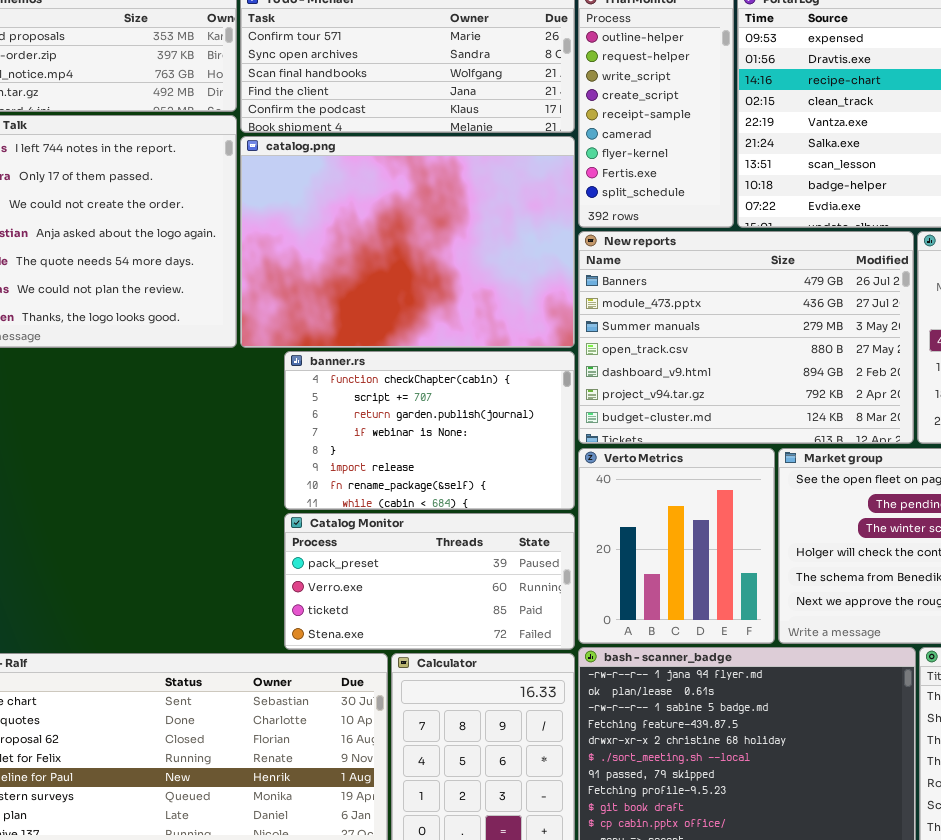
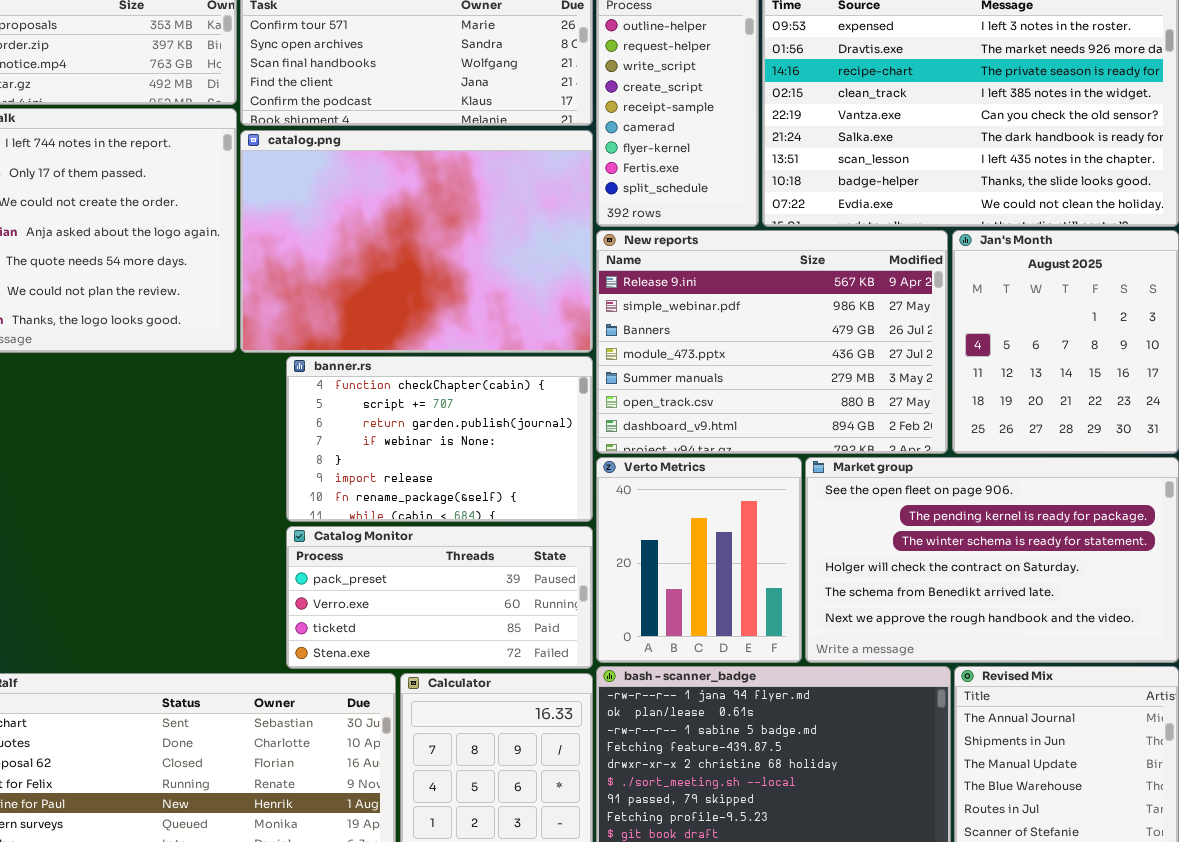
New reports: [578,231,914,444] -> [596,230,948,454], scrolled up 2 rows

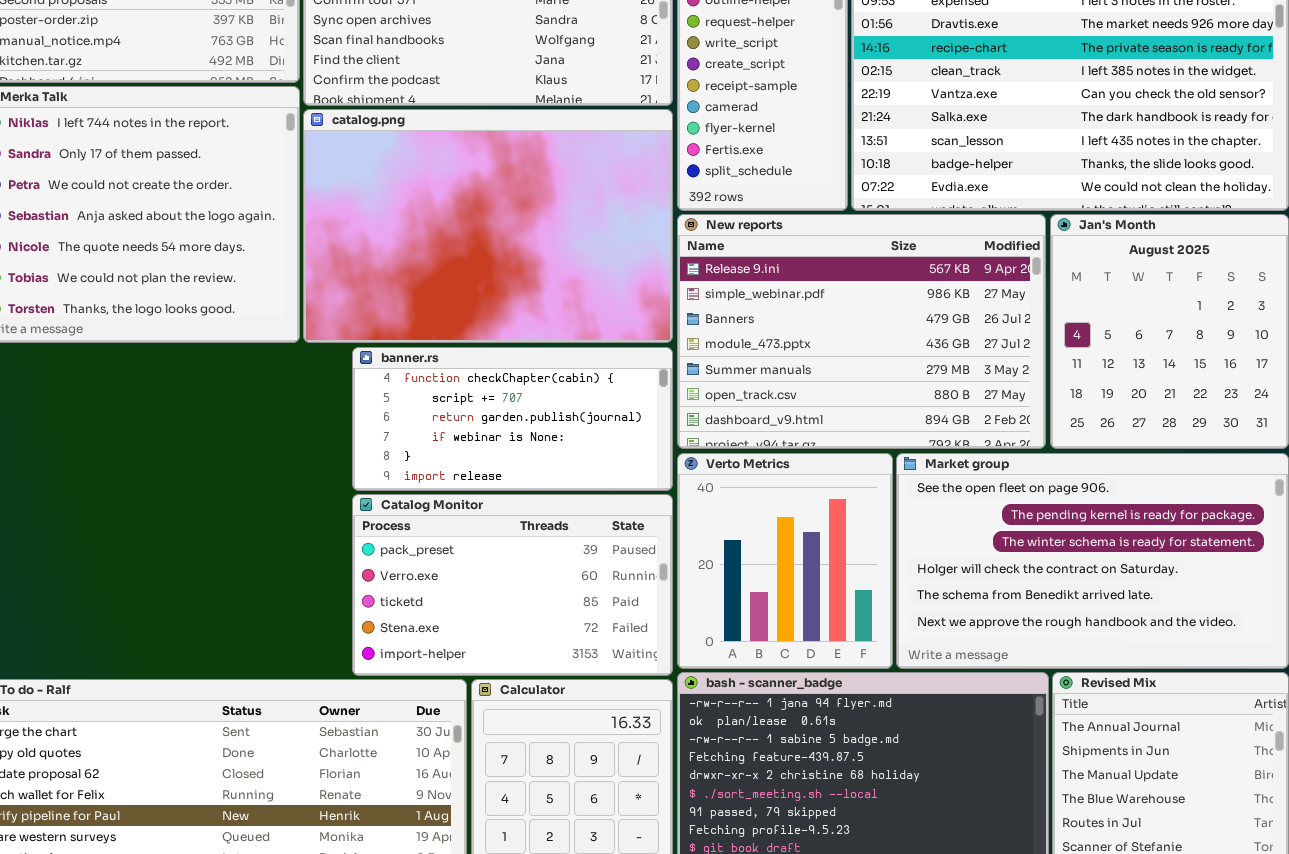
banner.rs: [286,356,593,522] -> [352,347,673,491], resized
Catalog Monitor: [286,526,593,669] -> [352,494,673,676], resized

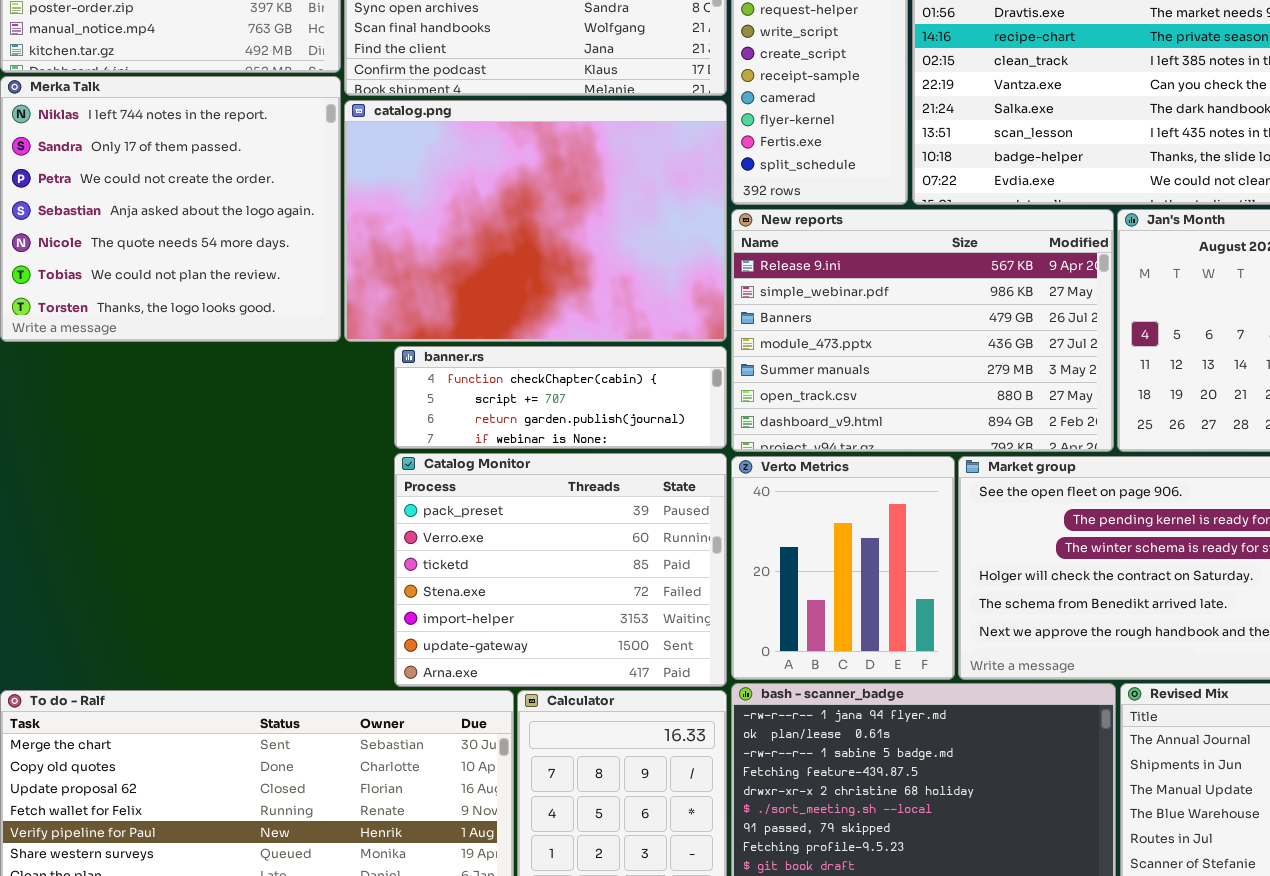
banner.rs: [352,347,673,491] -> [394,346,727,449], resized
Catalog Monitor: [352,494,673,676] -> [394,453,727,687], resized

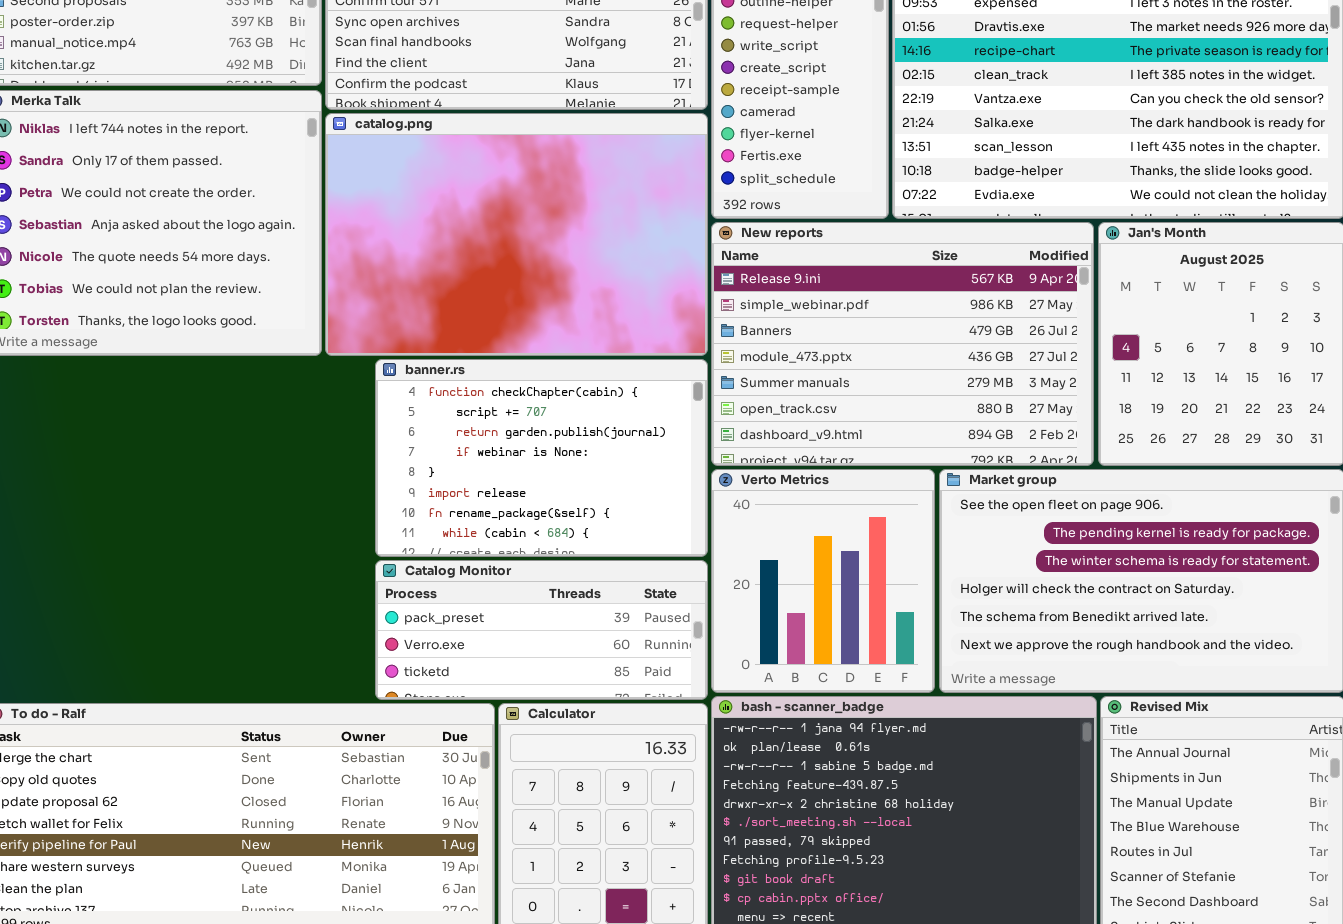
banner.rs: [394,346,727,449] -> [375,359,708,557], resized
Catalog Monitor: [394,453,727,687] -> [375,560,708,700], resized

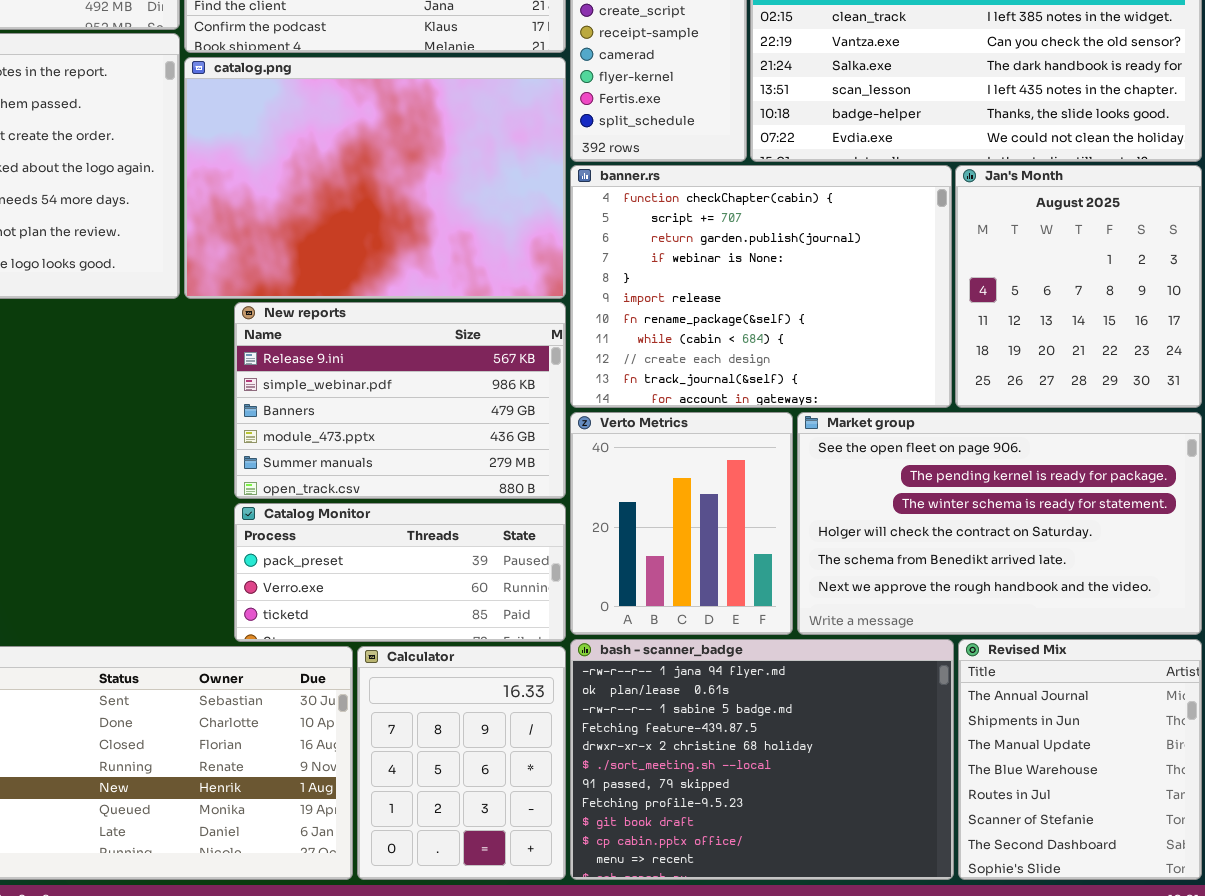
New reports: [711,222,1094,466] -> [234,302,566,499], moved, resized
banner.rs: [375,359,708,557] -> [570,165,952,408], moved, resized

